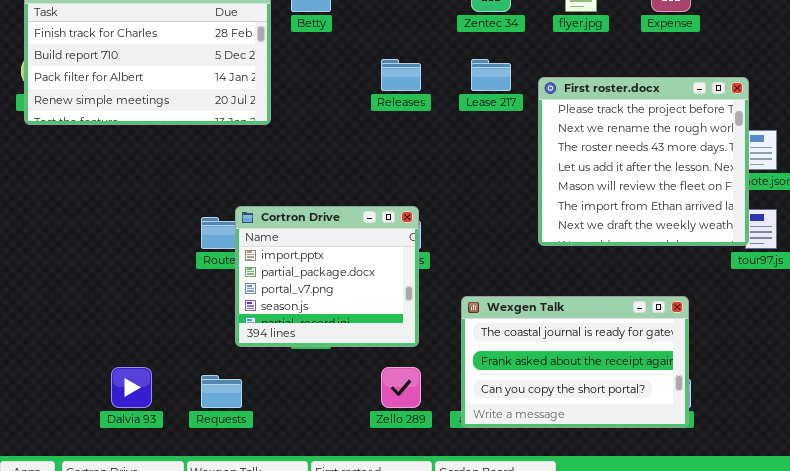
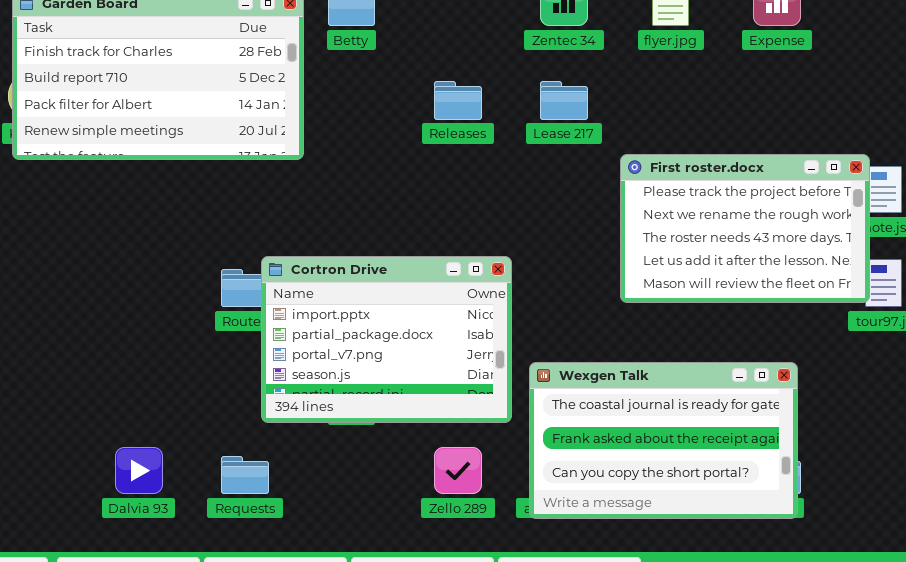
First roster.docx: [538,77,749,246] -> [620,154,870,303], resized
Cortron Drive: [235,206,419,347] -> [261,256,512,423], resized

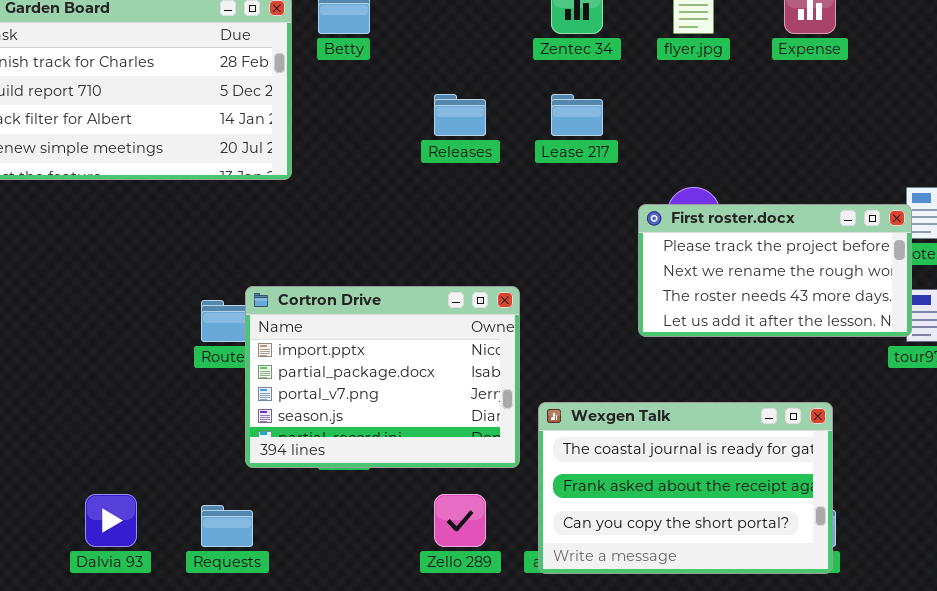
First roster.docx: [620,154,870,303] -> [638,204,912,337], resized

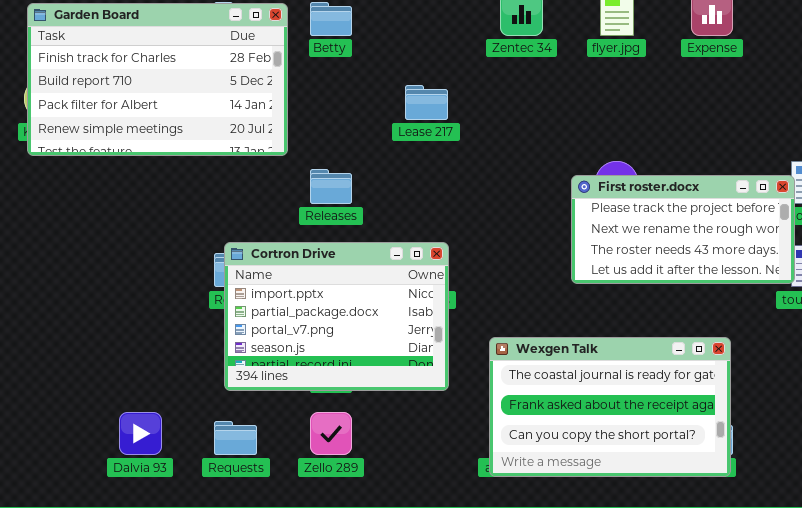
Releases: [434,94,486,136] -> [310,169,352,204], moved
Lease 217: [551,94,603,136] -> [405,85,448,120], moved
Cortron Drive: [245,286,520,468] -> [224,242,449,391], moved
Zello 289: [434,494,486,547] -> [310,412,352,455], moved

